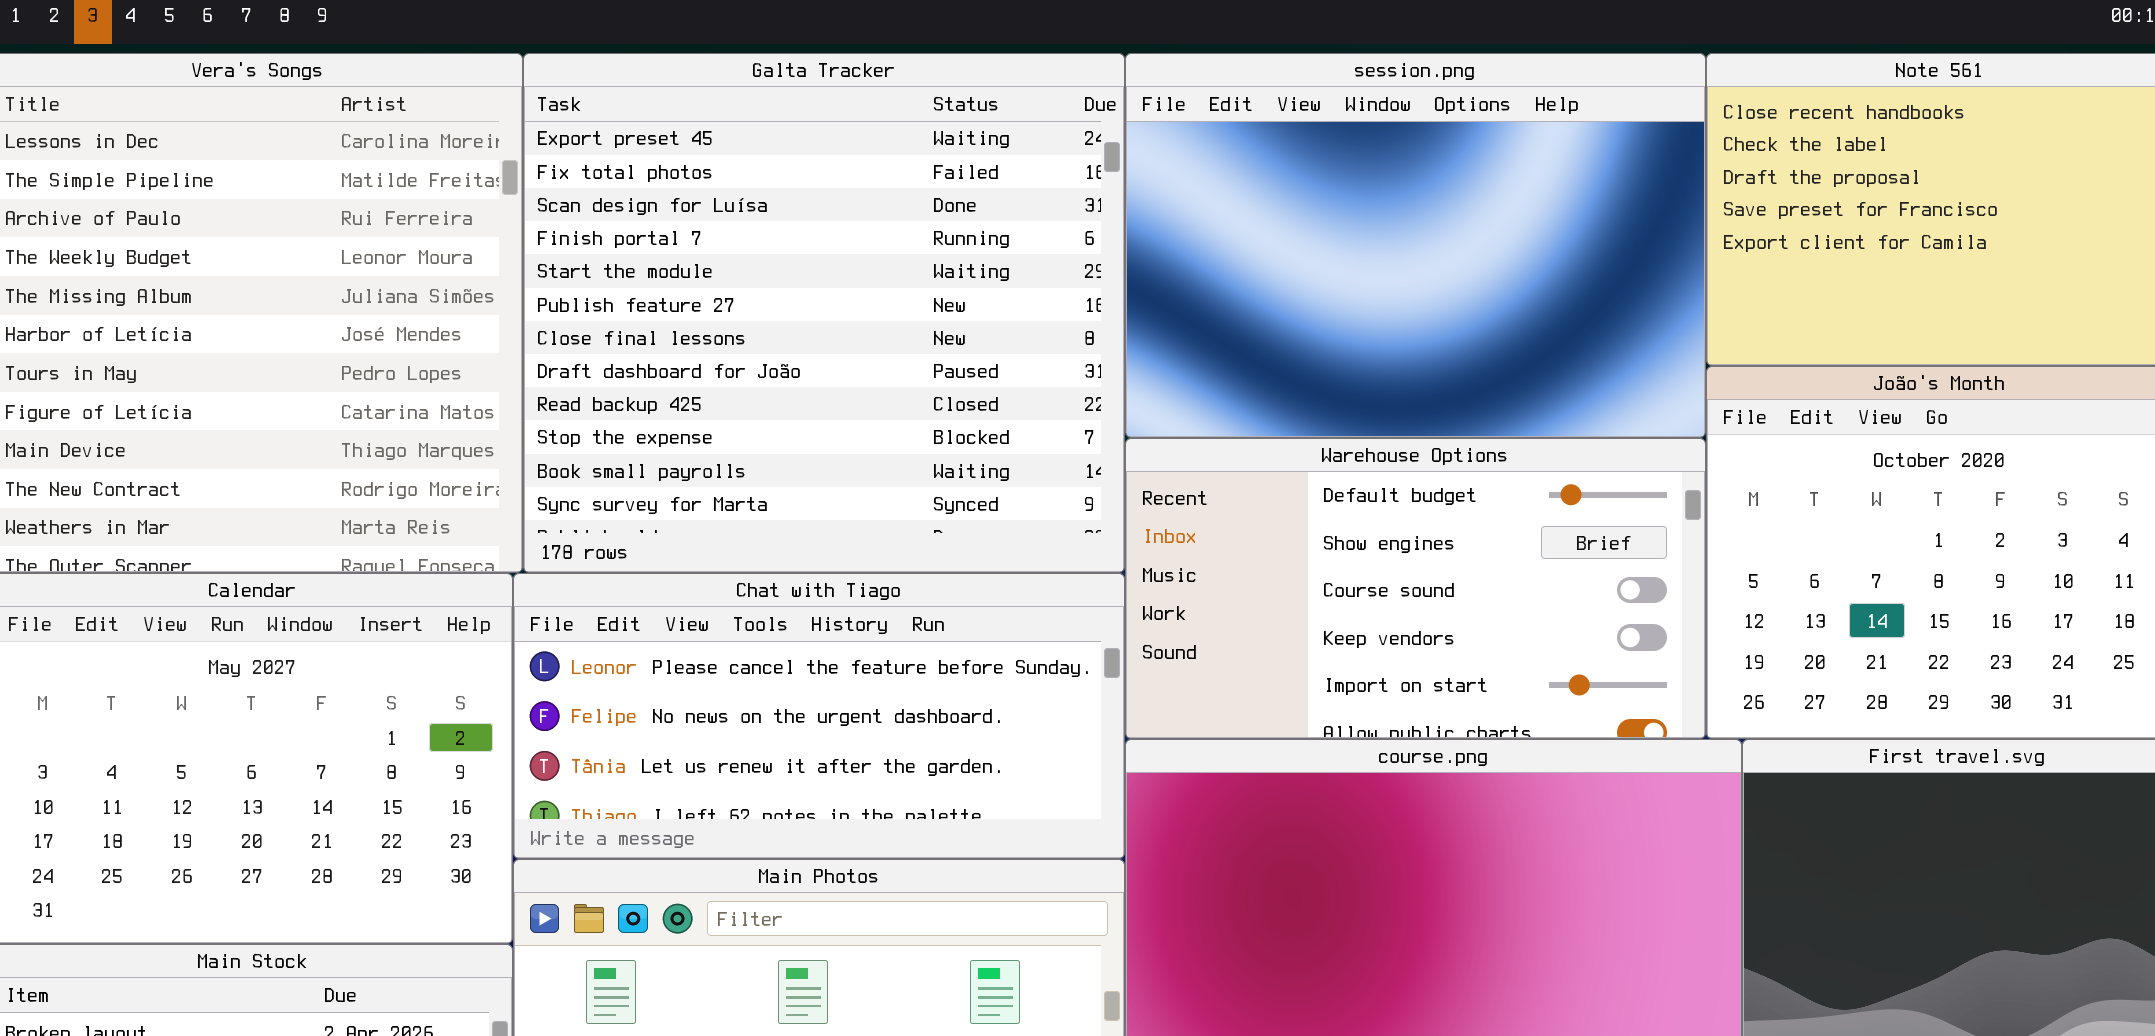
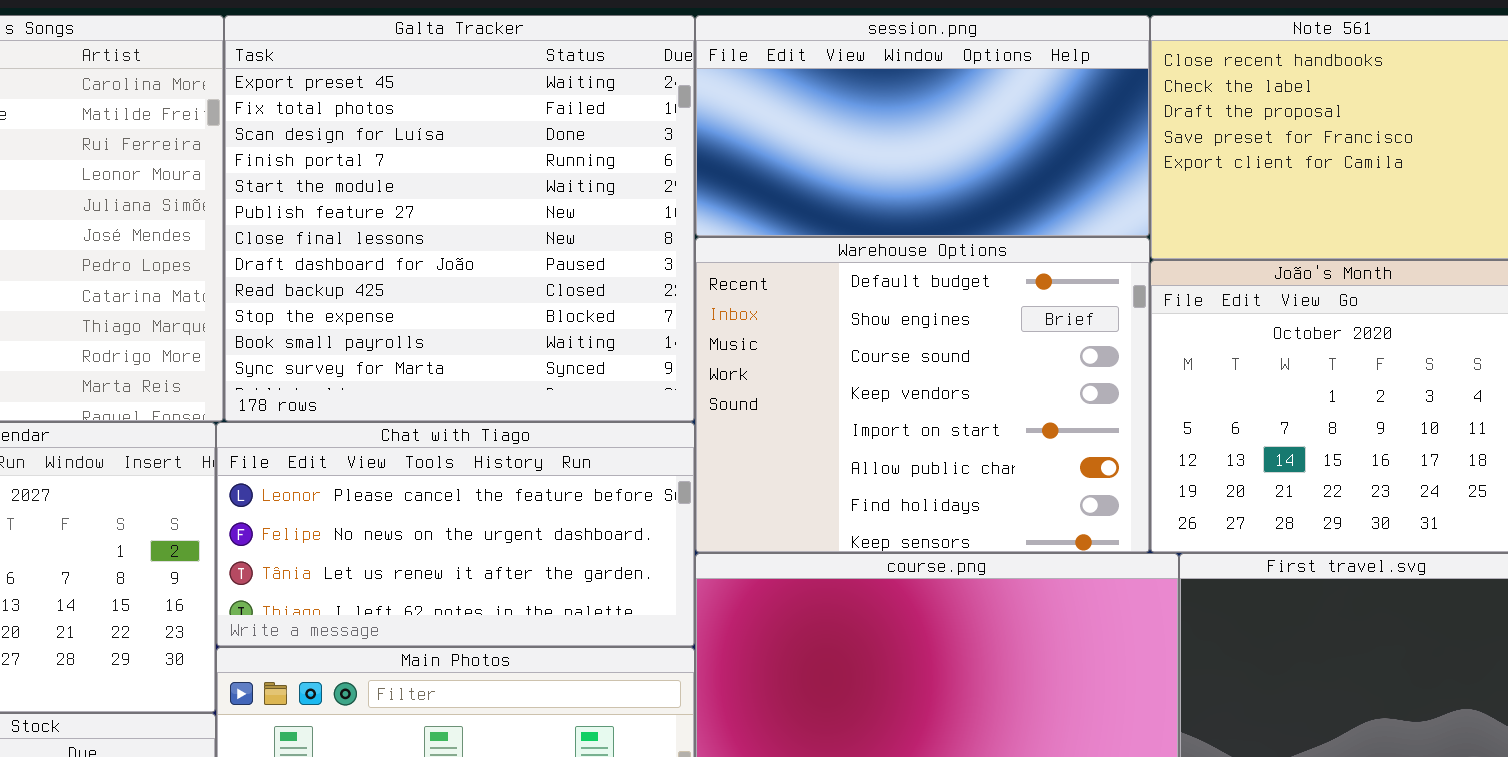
session.png: [1125,53,1706,438] -> [695,15,1150,237], resized
Warehouse Options: [1125,438,1706,739] -> [695,237,1150,553], resized

